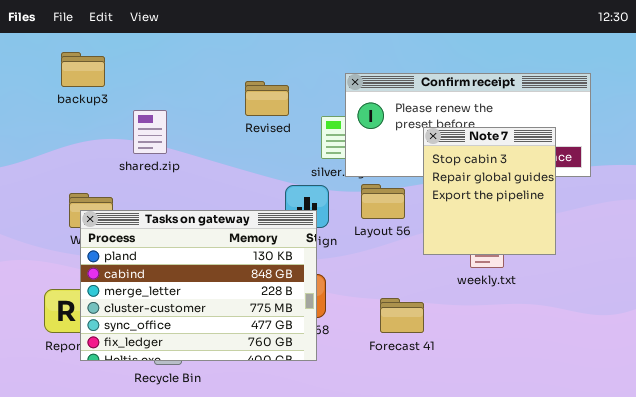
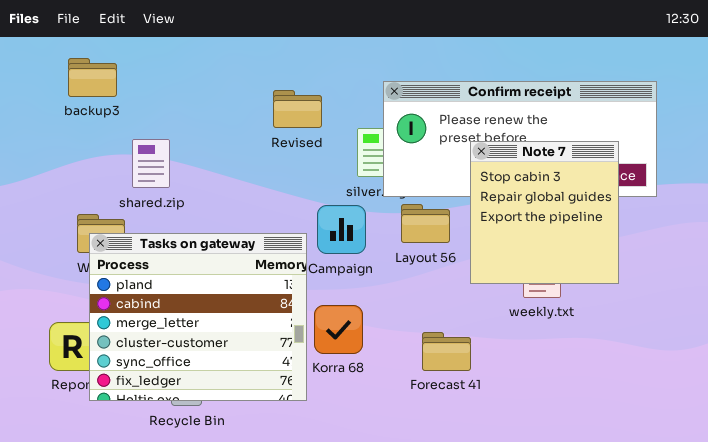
shared.zip: [133,110,167,154] -> [132,139,170,188], moved
Tasks on gateway: [80,210,317,361] -> [89,233,307,401], resized

